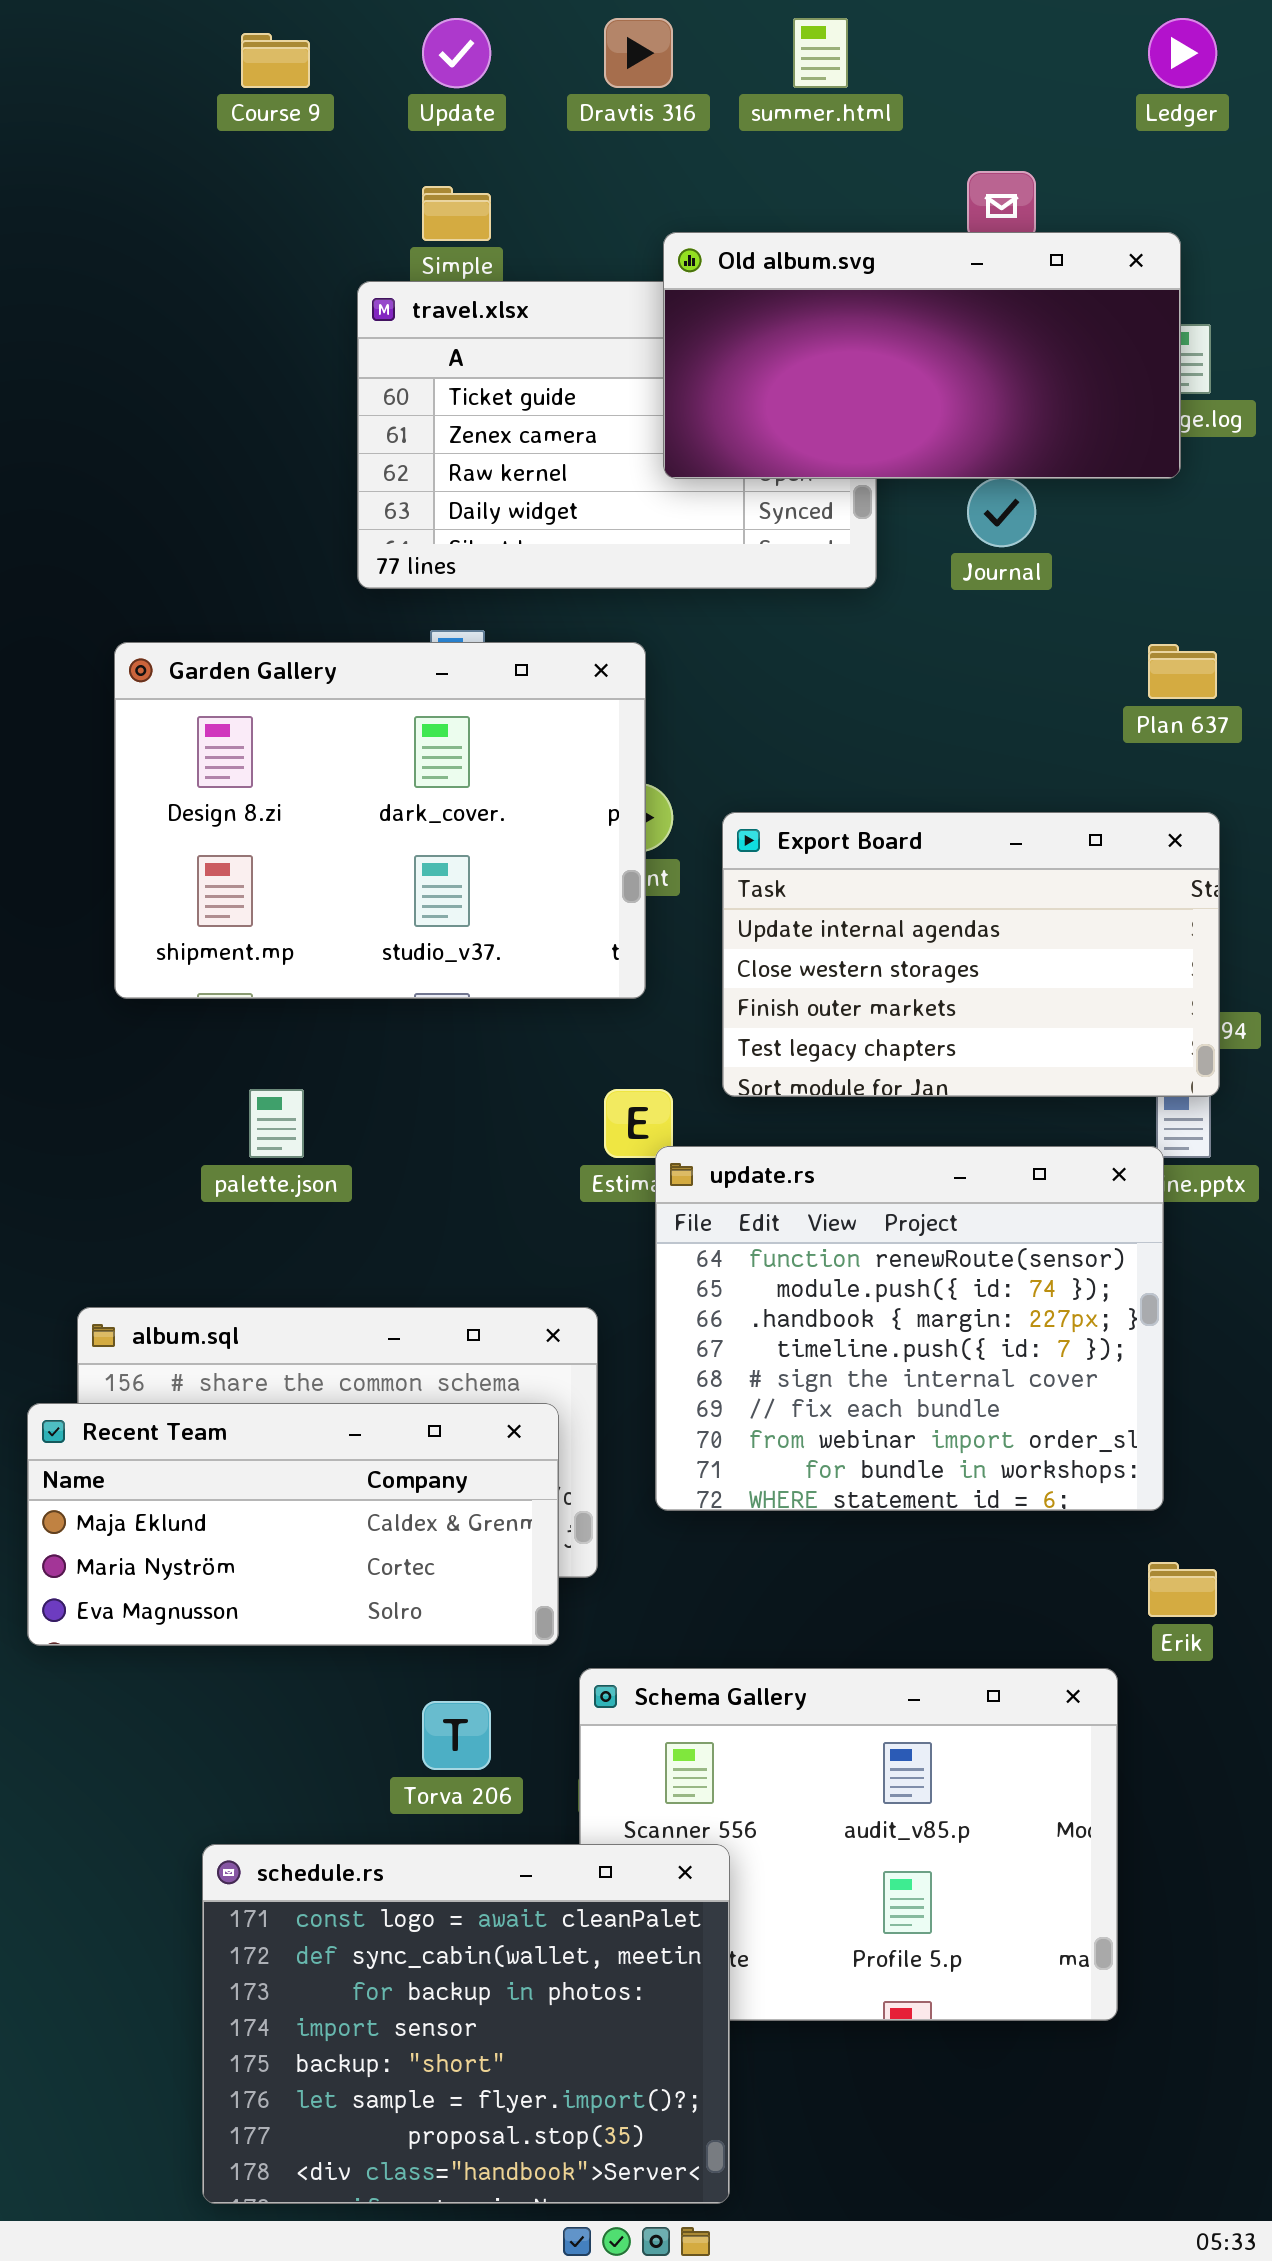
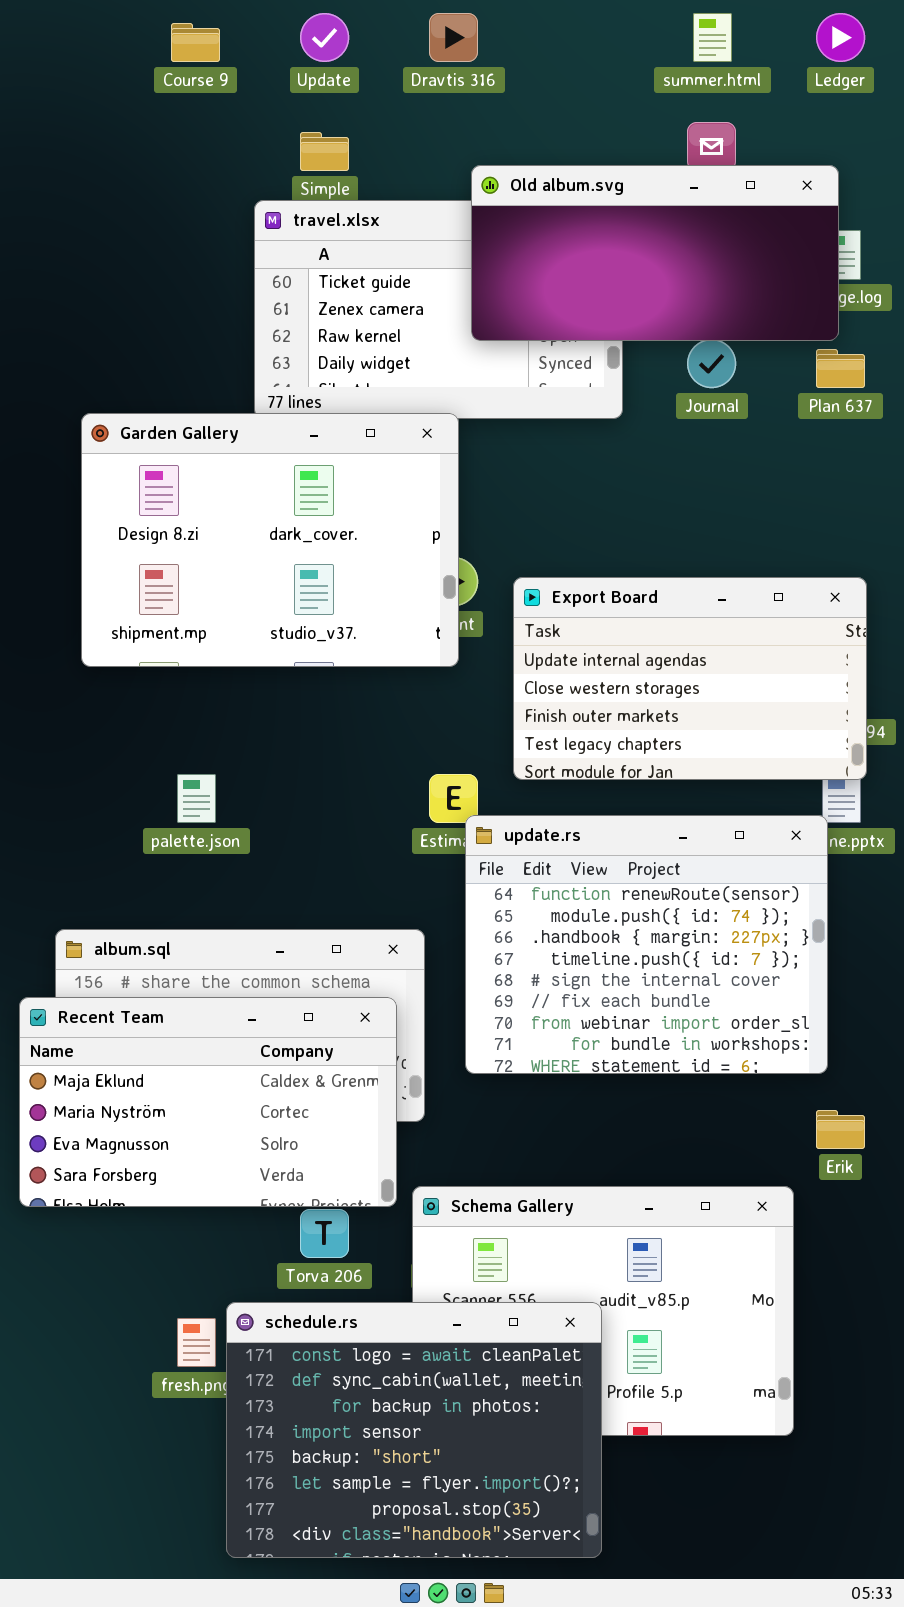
summer.html: [793,18,848,88] -> [693,13,732,62], moved
Garden Gallery: [114,642,646,999] -> [81,413,459,667], moved
Plan 637: [1148,644,1217,699] -> [816,349,865,388], moved
Recent Team: [27,1403,559,1646] -> [19,997,397,1207], resized
schedule.rs: [202,1844,730,2204] -> [226,1302,602,1558], moved

